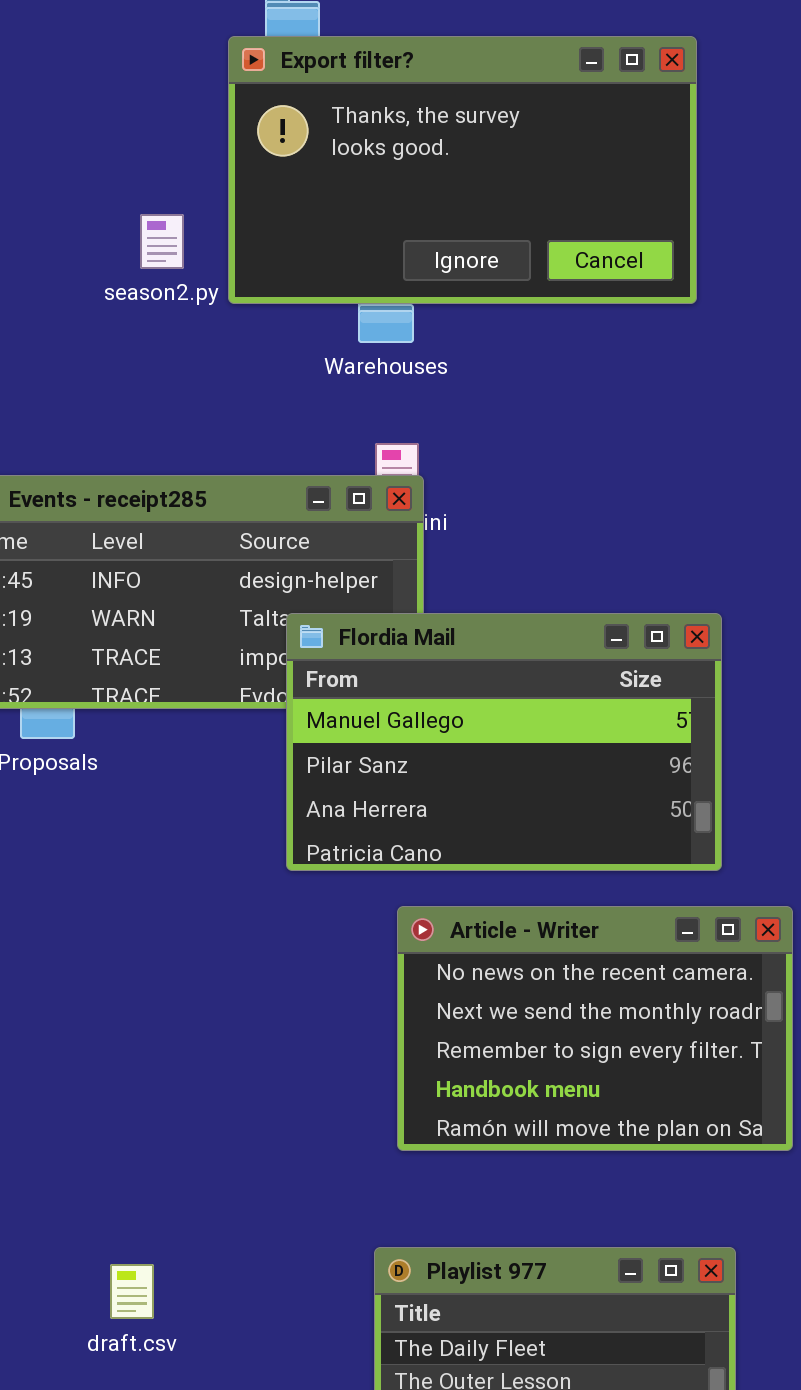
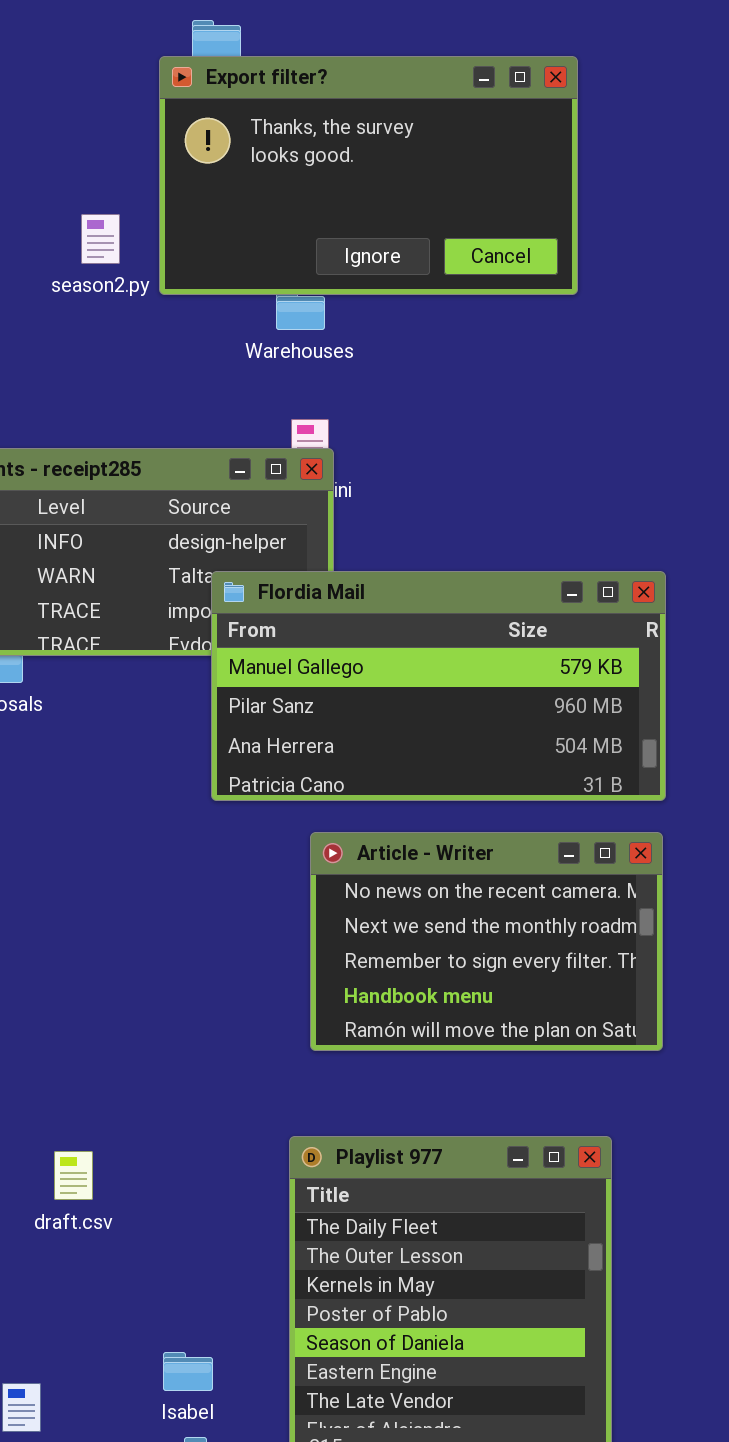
Flordia Mail: [286,613,722,871] -> [211,571,666,801], resized

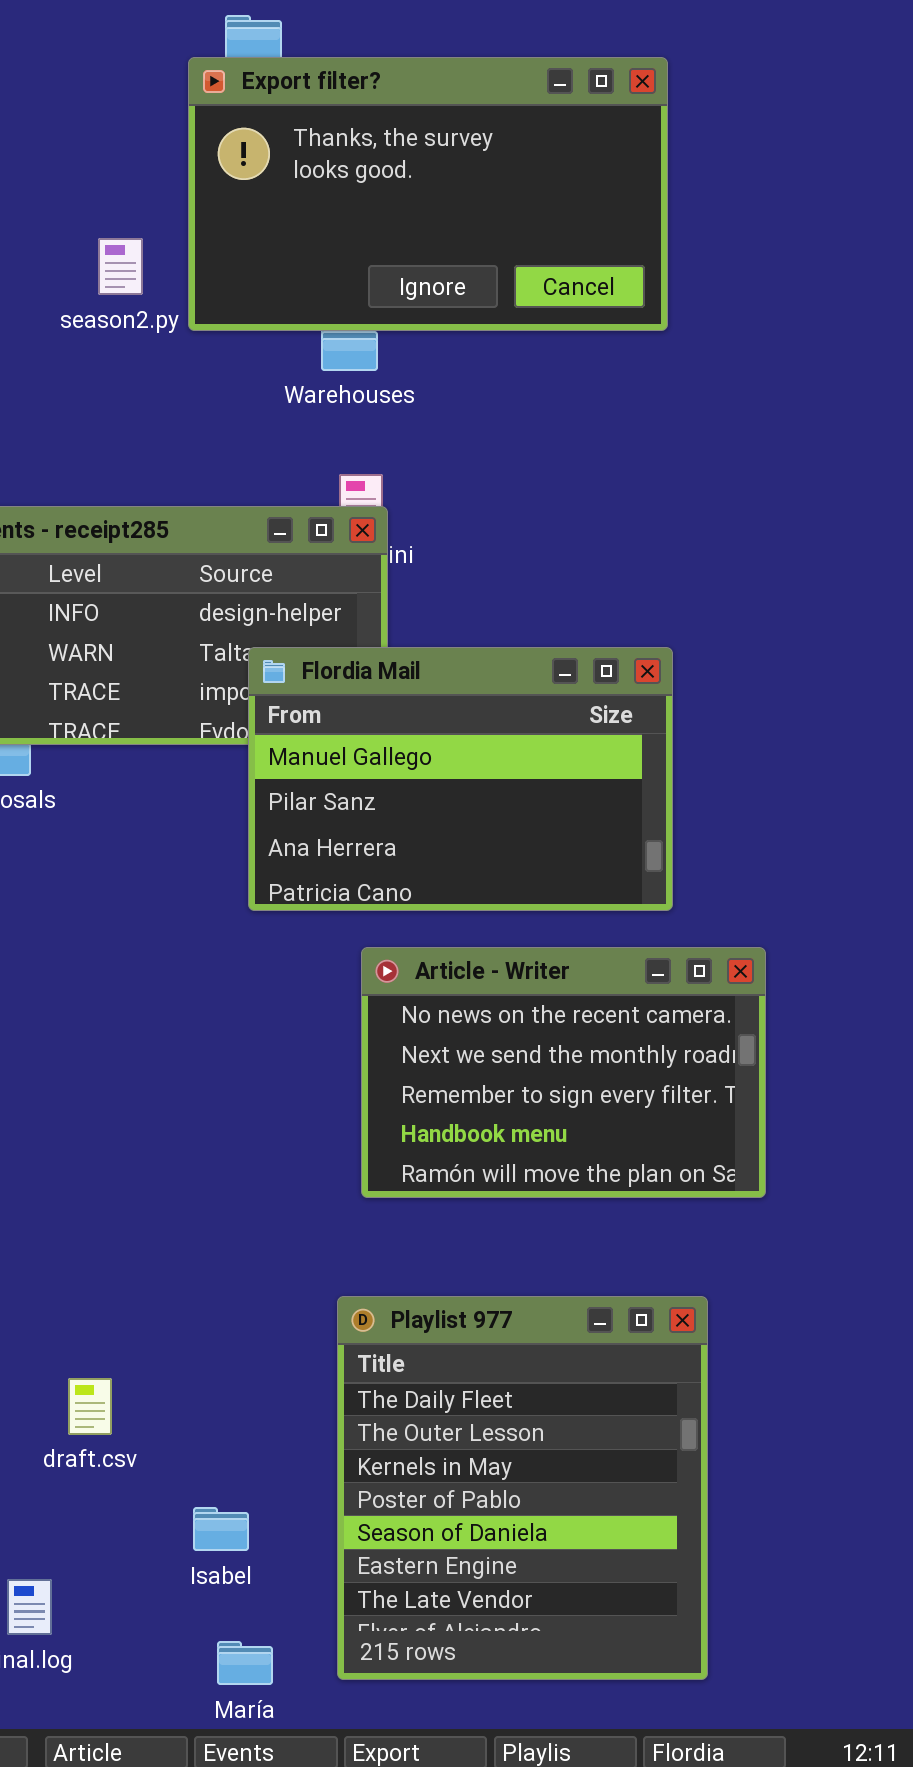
Flordia Mail: [211,571,666,801] -> [248,647,673,911], resized
draft.csv: [54,1151,93,1200] -> [68,1378,112,1435], moved
Isabel: [163,1352,213,1391] -> [193,1507,249,1551], moved

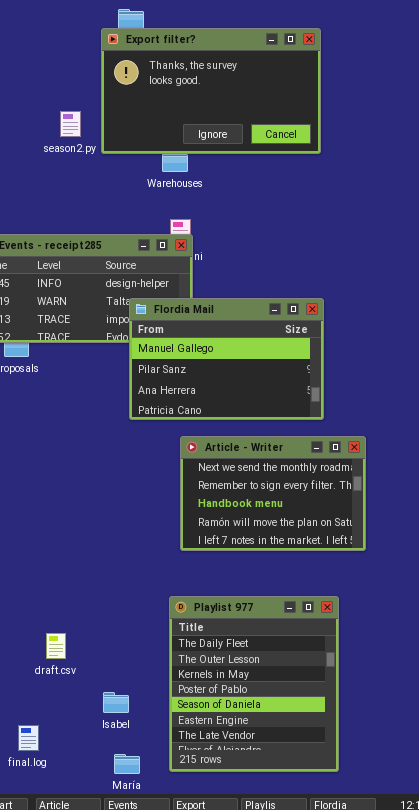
Article - Writer: [361,947,766,1198] -> [180,436,366,551], scrolled down 1 row

